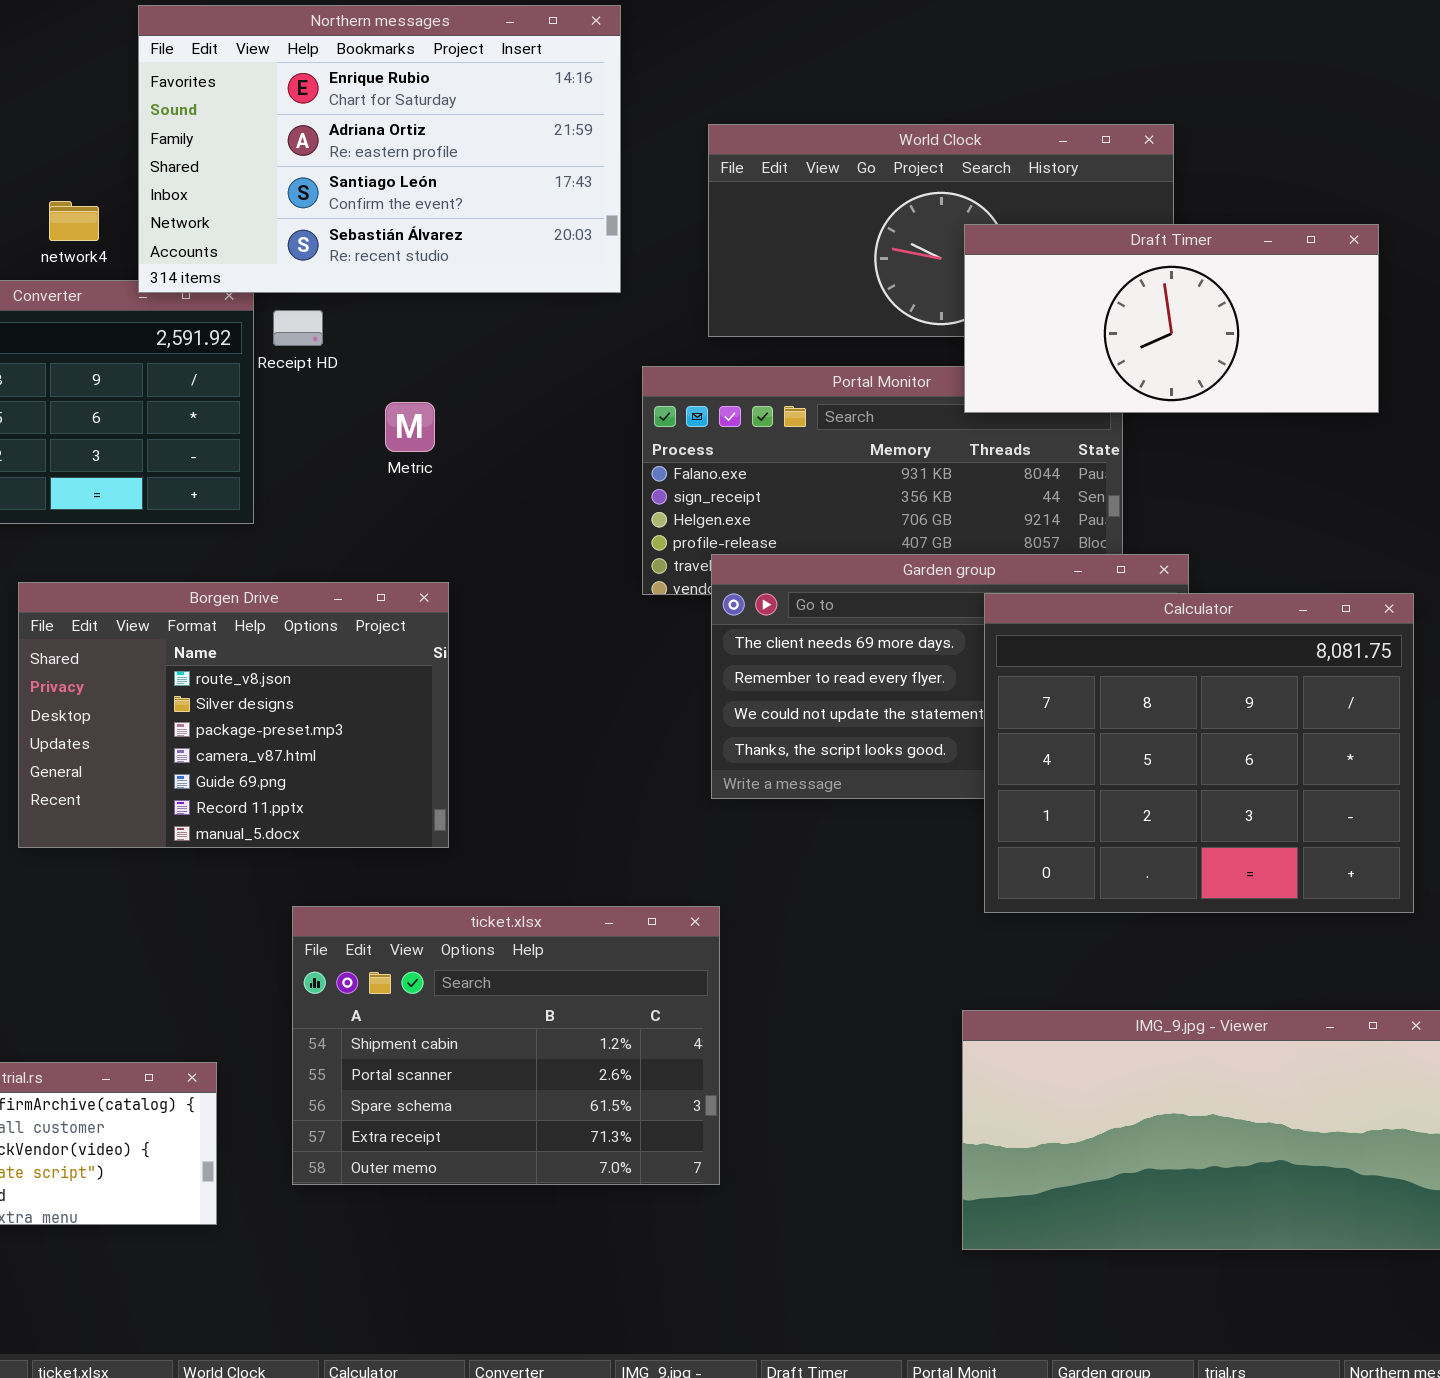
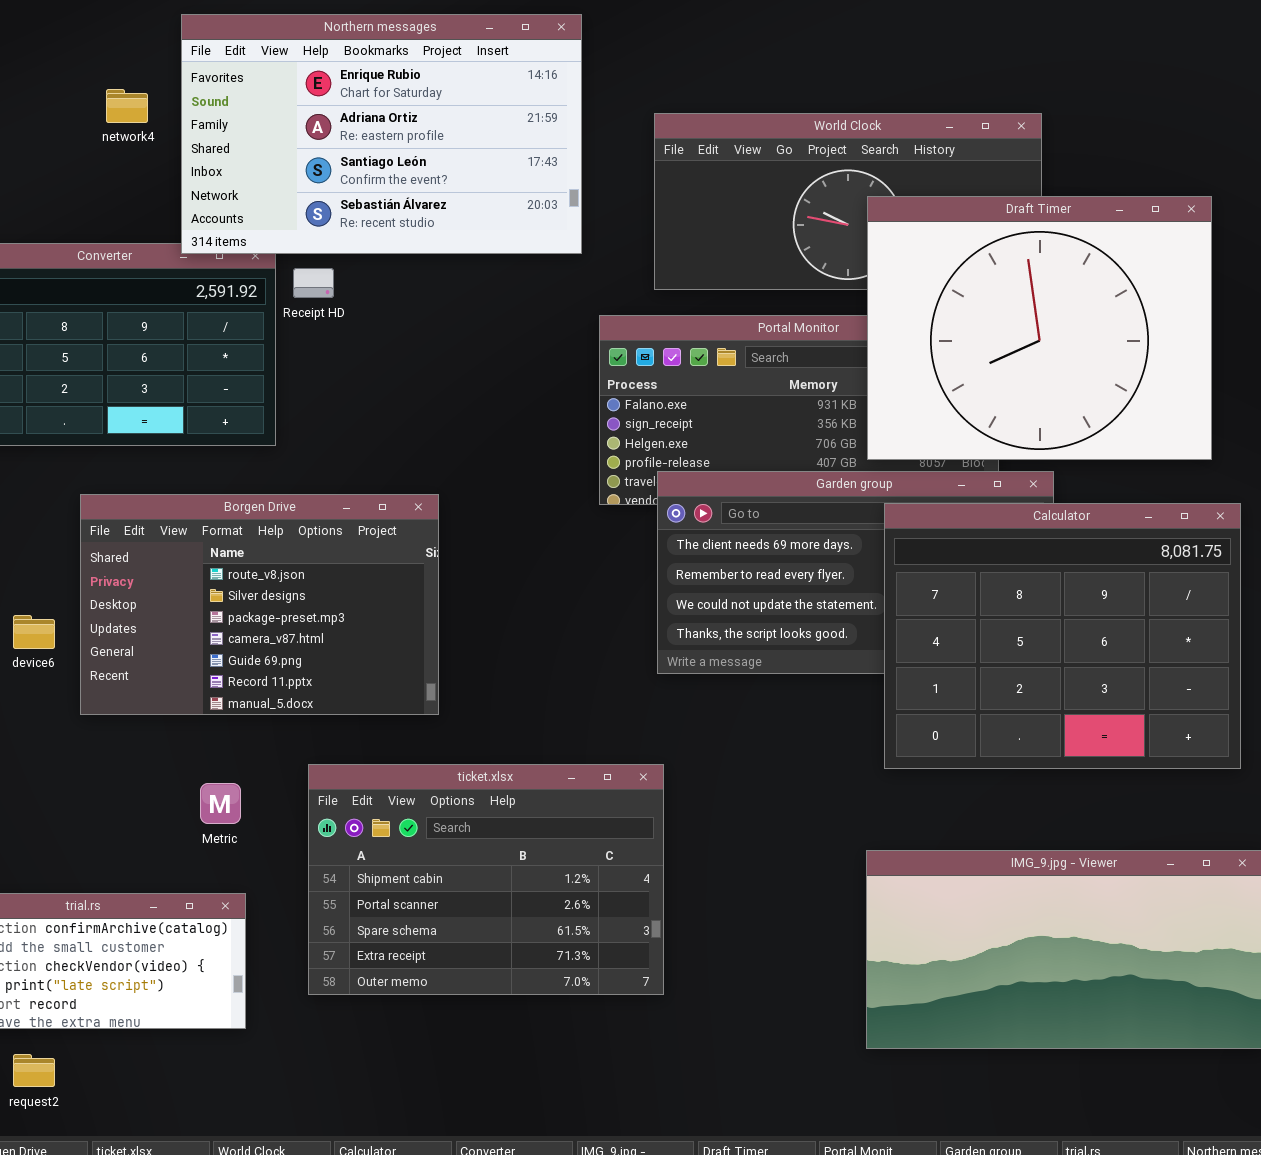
network4: [49,201,99,241] -> [106,89,148,123], moved
Draft Timer: [964,224,1379,413] -> [867,196,1212,460], resized
Metric: [385,402,435,452] -> [200,783,241,824], moved

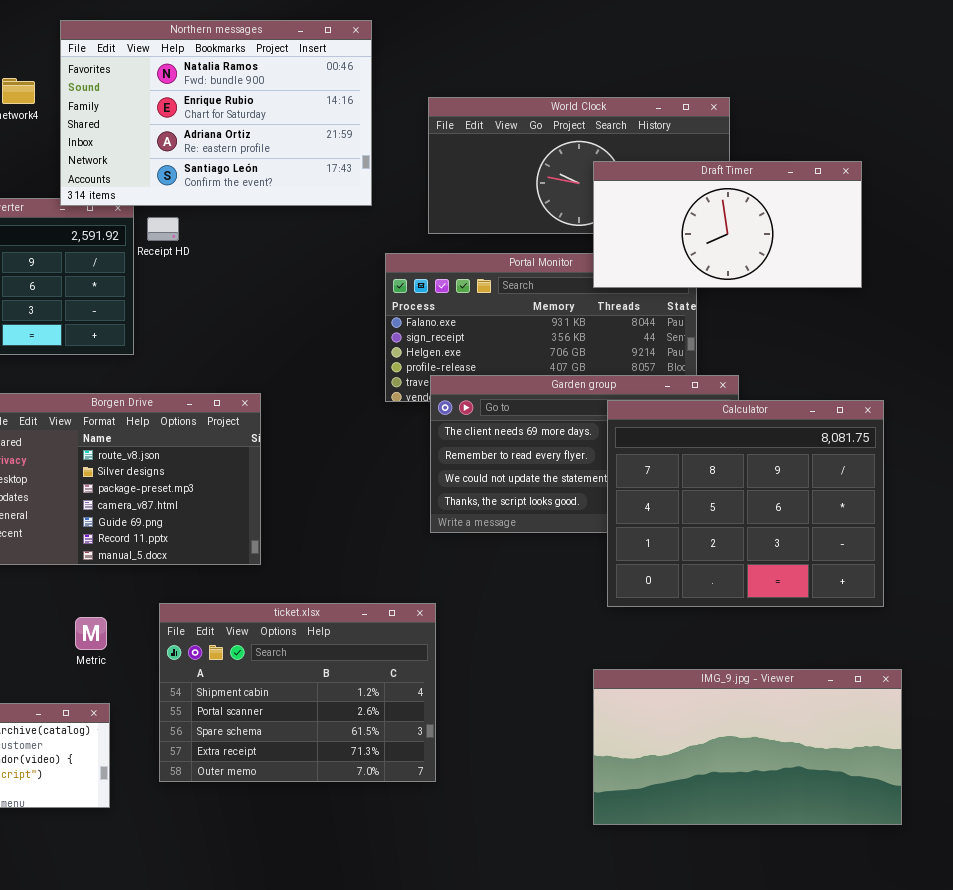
Northern messages: [181,14,582,254] -> [60,20,372,206], scrolled up 1 row
Draft Timer: [867,196,1212,460] -> [593,161,862,288], resized

